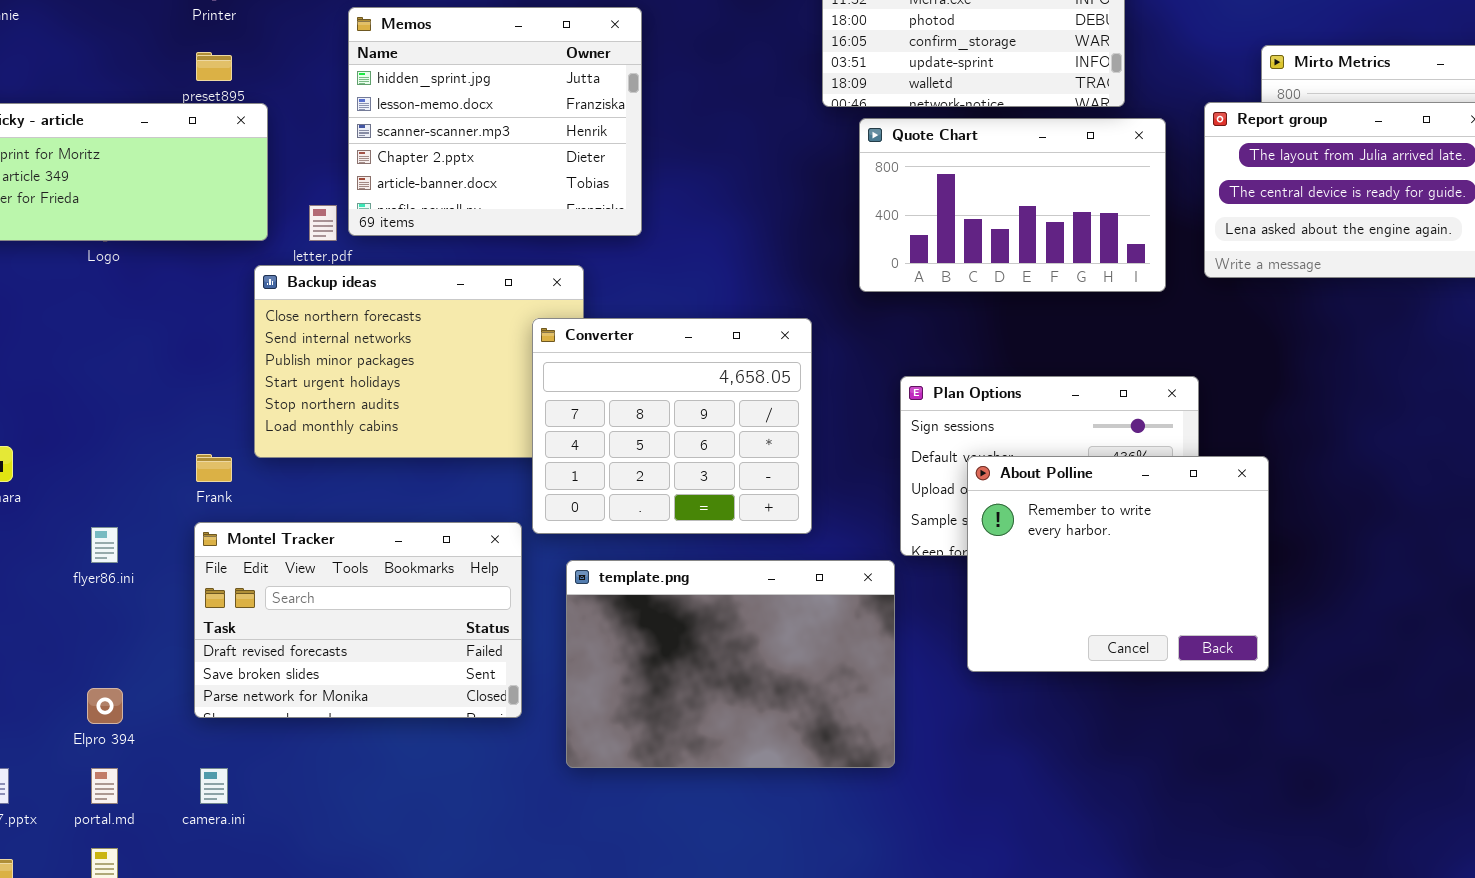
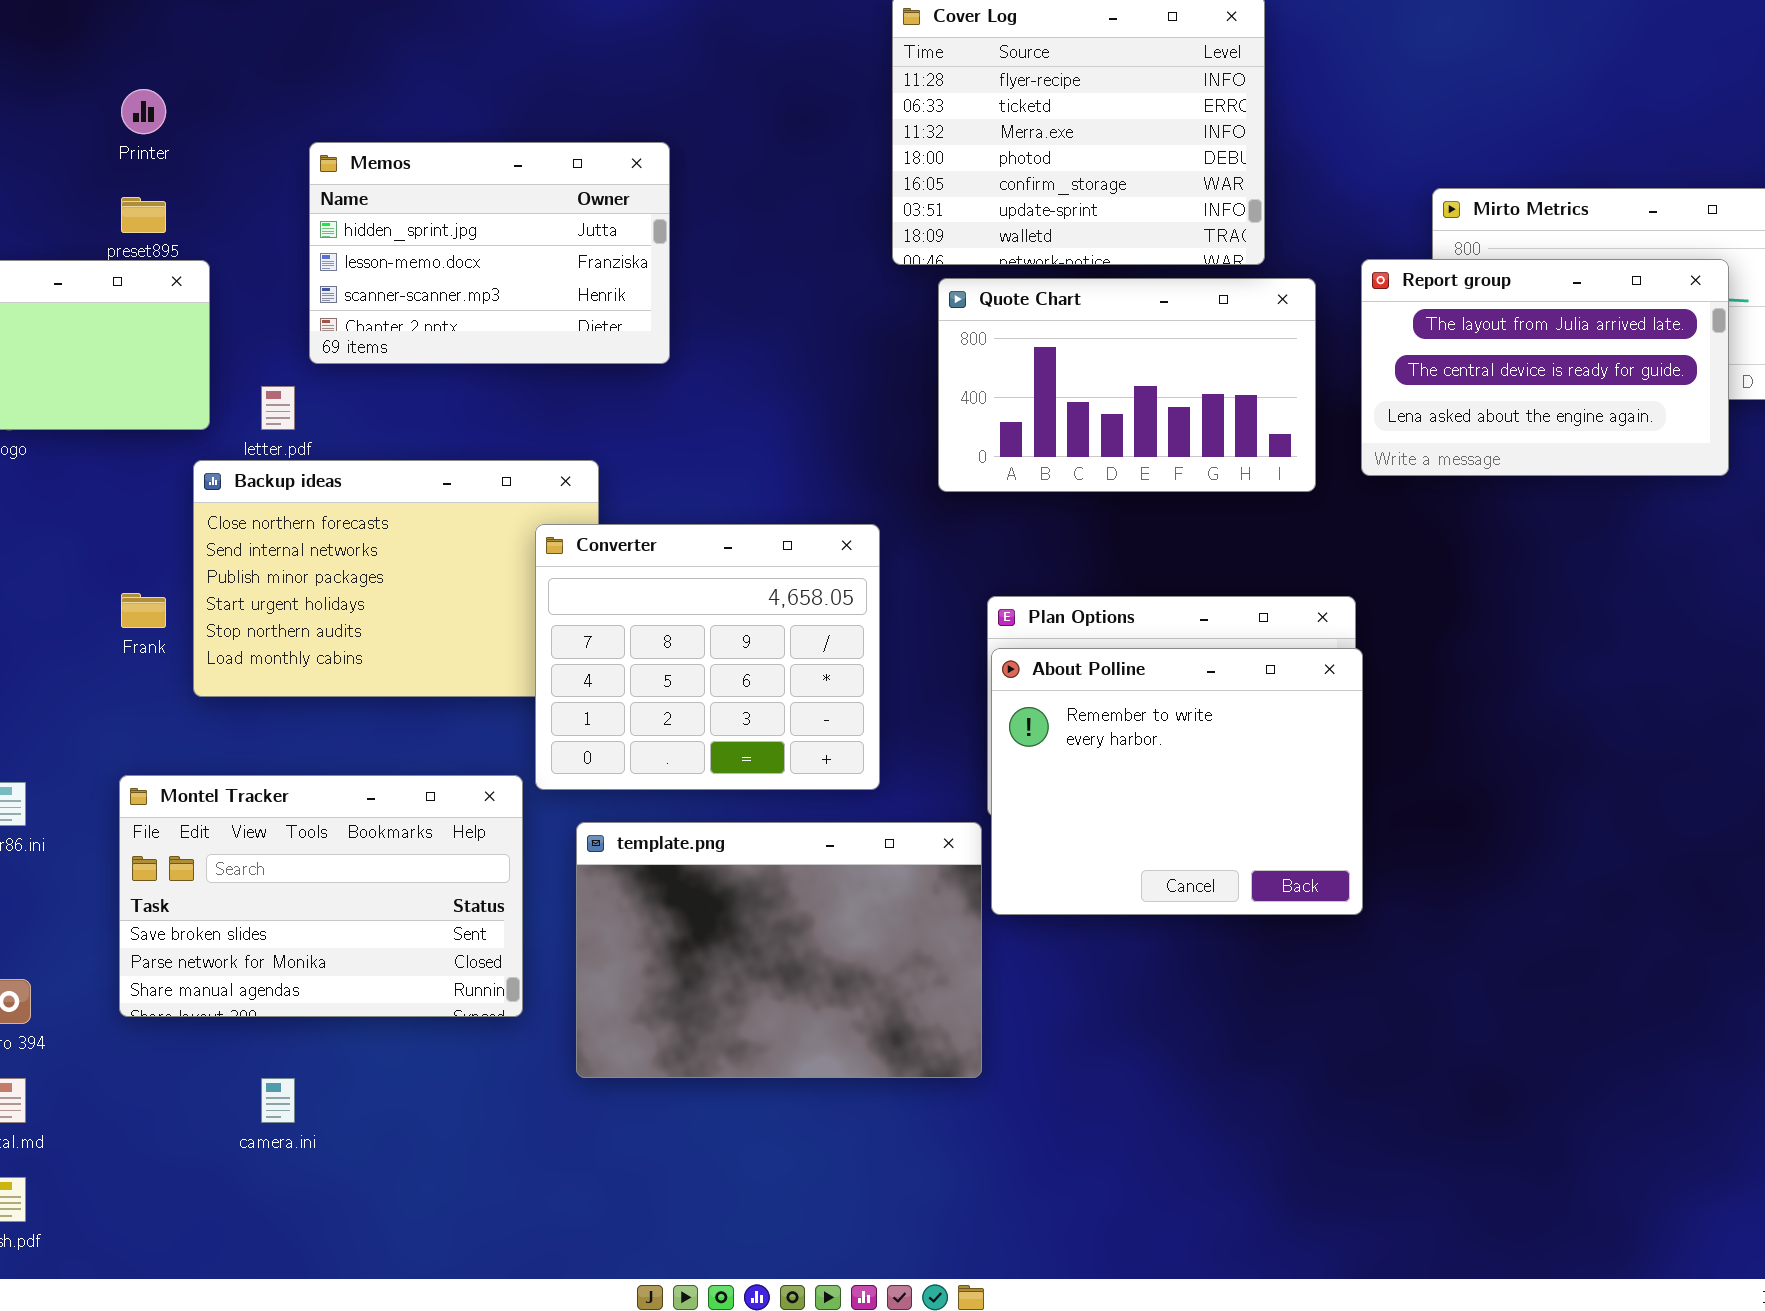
Memos: [348,7,642,236] -> [309,142,670,364], resized
Frank: [196,454,232,482] -> [121,593,166,628], moved
About Polline: [967,456,1269,672] -> [991,648,1363,915], moved
Montel Tracker: [194,522,522,718] -> [119,775,523,1017], scrolled down 1 row
camera.ini: [200,768,228,804] -> [261,1078,295,1123], moved

